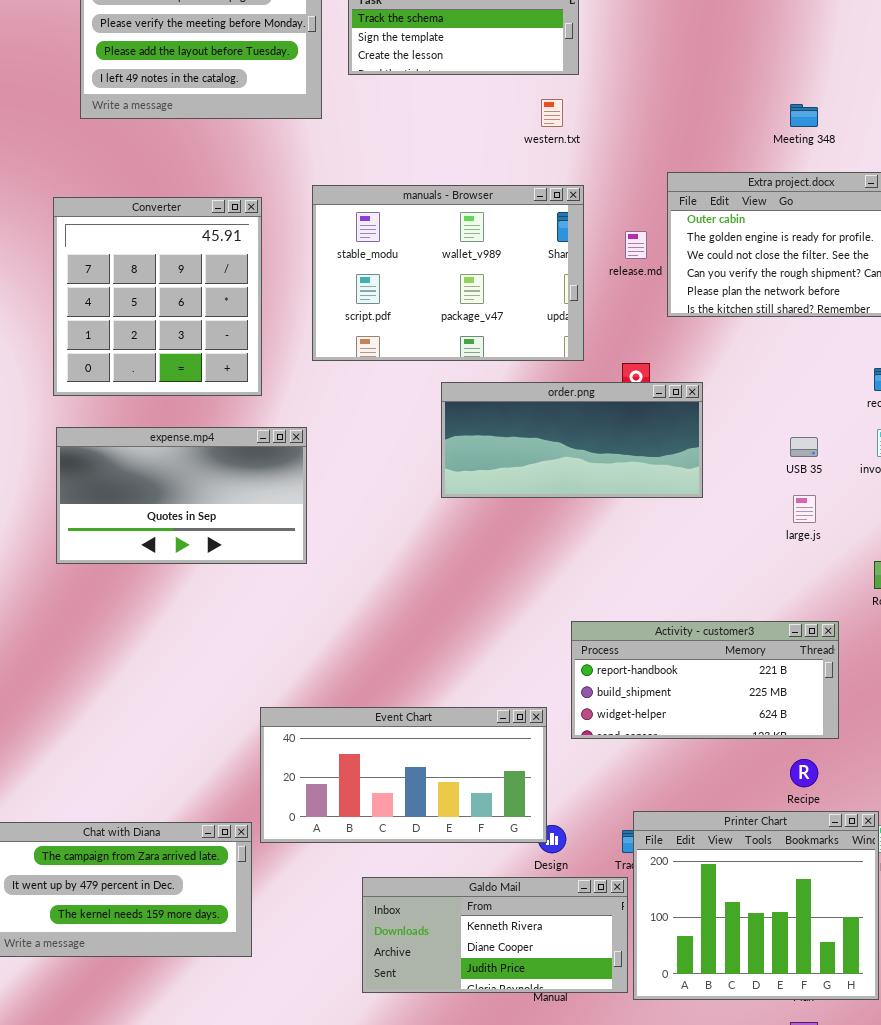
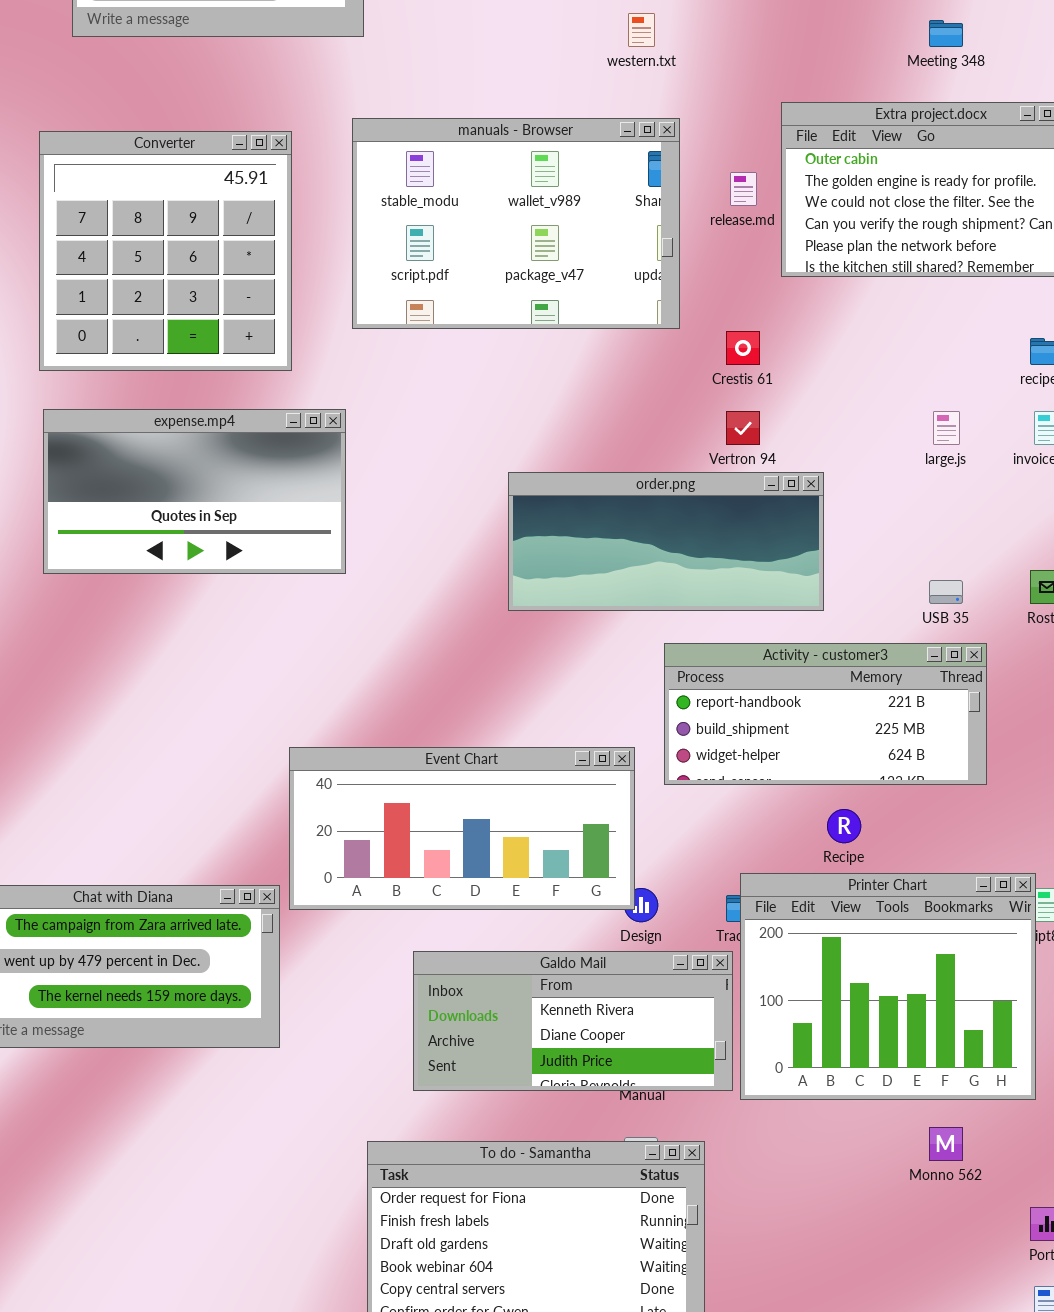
order.png: [441,382,703,498] -> [508,472,824,611], moved
USB 35: [790,437,818,457] -> [929,580,963,604], moved
large.js: [793,495,816,523] -> [933,411,960,445], moved
Recipe: [790,759,818,787] -> [827,809,861,843], moved

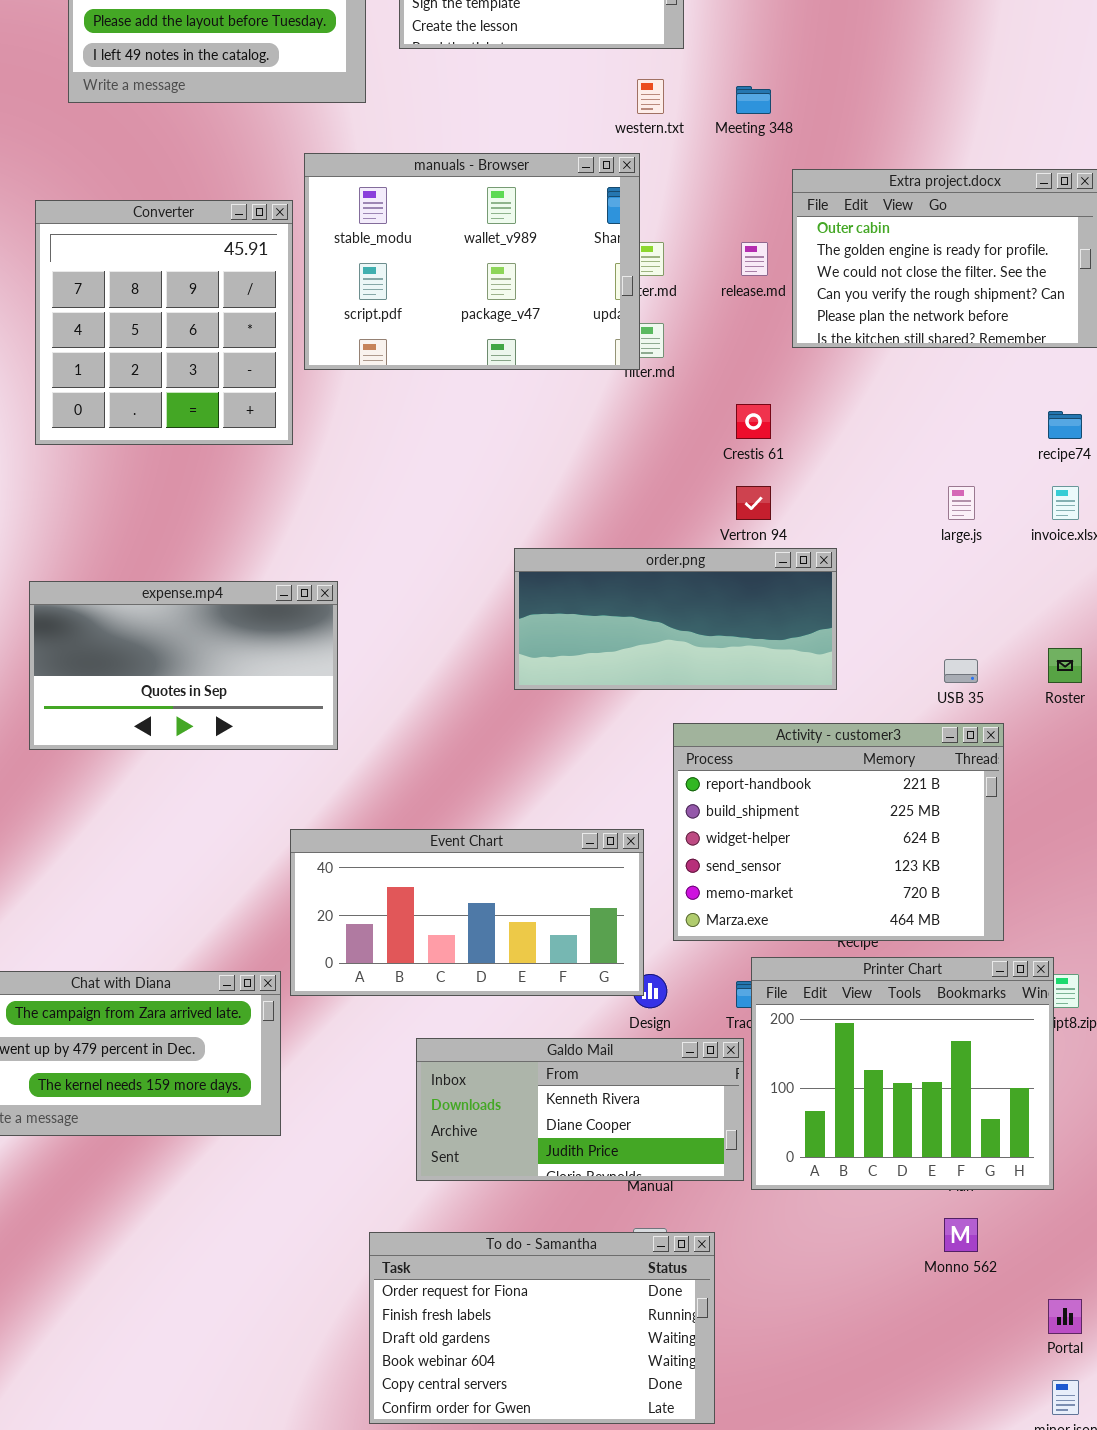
Meeting 348: [929,20,963,47] -> [736,86,771,114], moved
manuals - Browser: [352,118,680,329] -> [304,153,640,370], moved
expense.mp4: [43,409,346,574] -> [29,581,338,750], moved
Activity - customer3: [664,643,987,785] -> [673,723,1004,941], resized

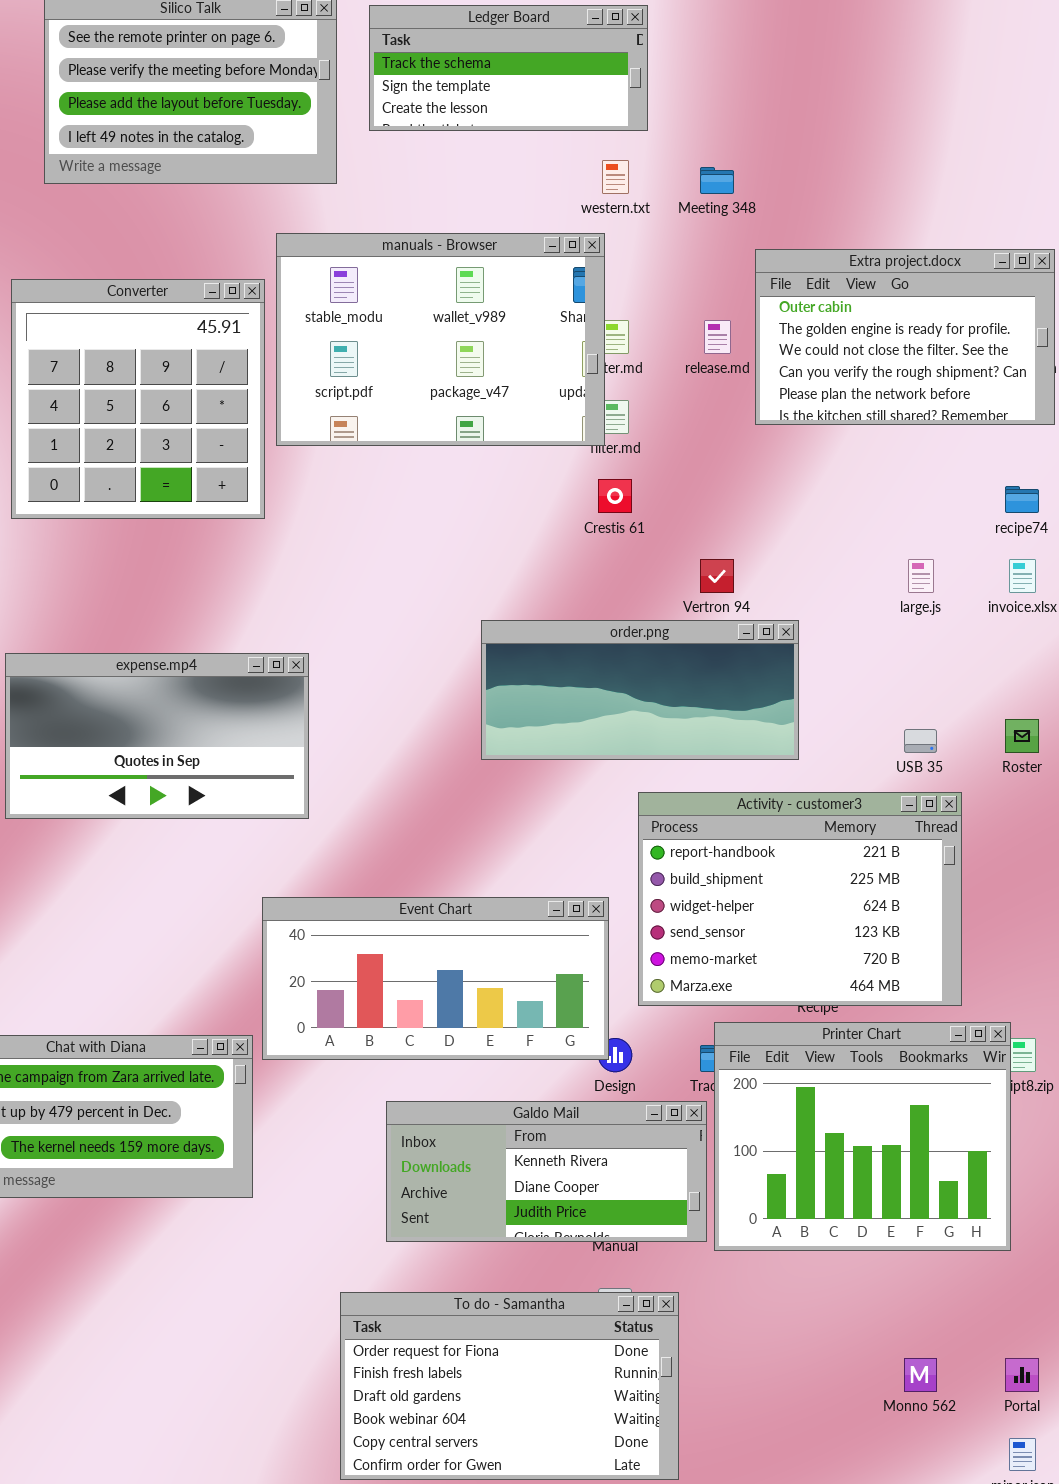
Crestis 61: [736,404,771,439] -> [598,479,632,513], moved
Monno 562: [944,1218,978,1252] -> [904,1358,937,1392], moved

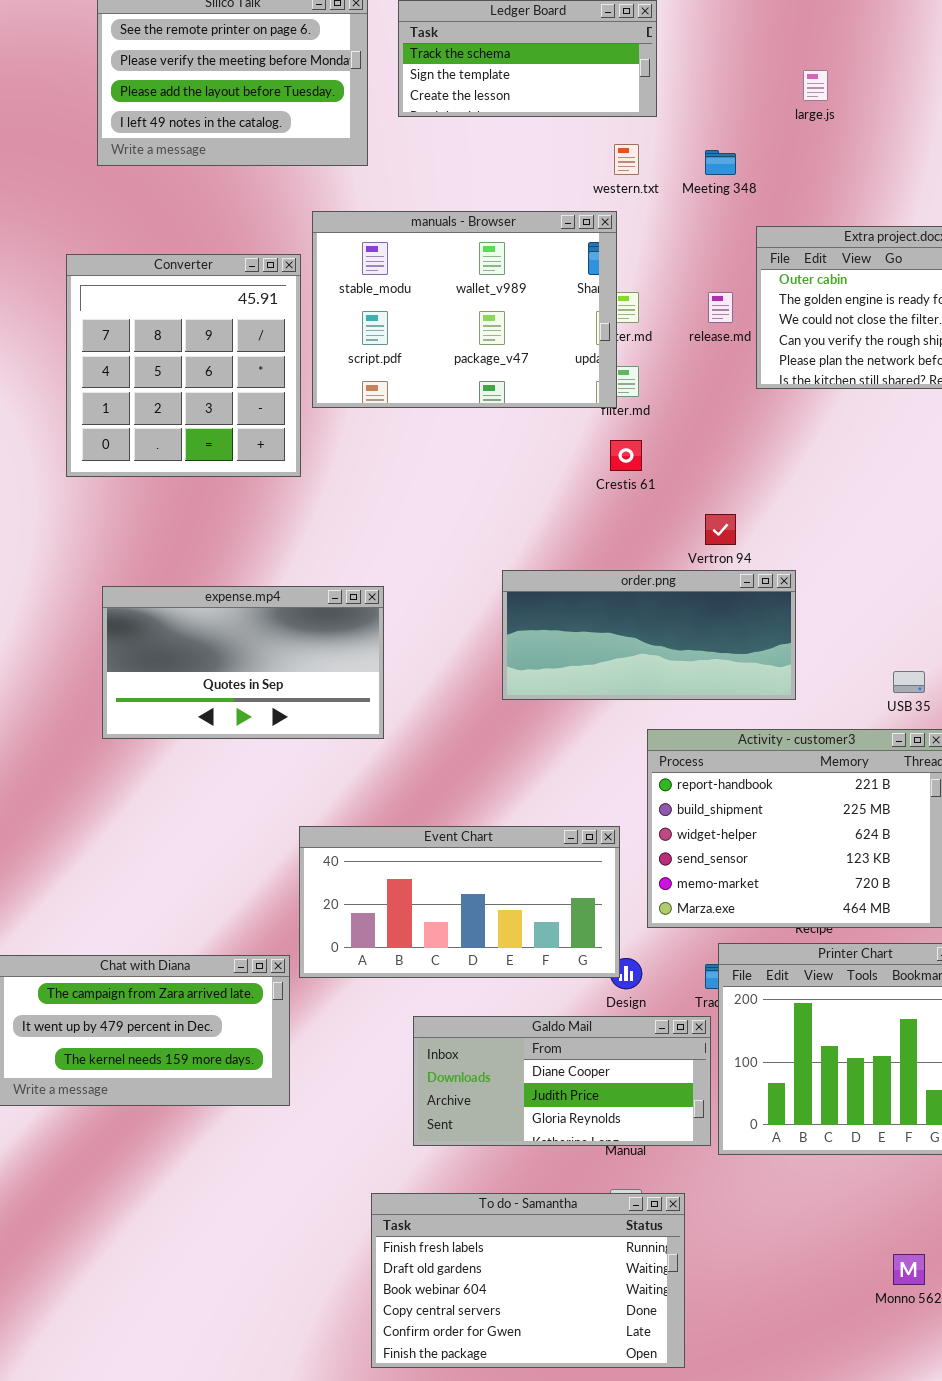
large.js: [908,559,934,593] -> [803,70,828,101], moved
expense.mp4: [5,653,309,819] -> [102,586,384,739], moved
Galdo Mail: [386,1101,707,1242] -> [413,1016,711,1146], scrolled down 1 row
To do - Samantha: [340,1292,679,1480] -> [371,1193,685,1368], scrolled down 1 row

